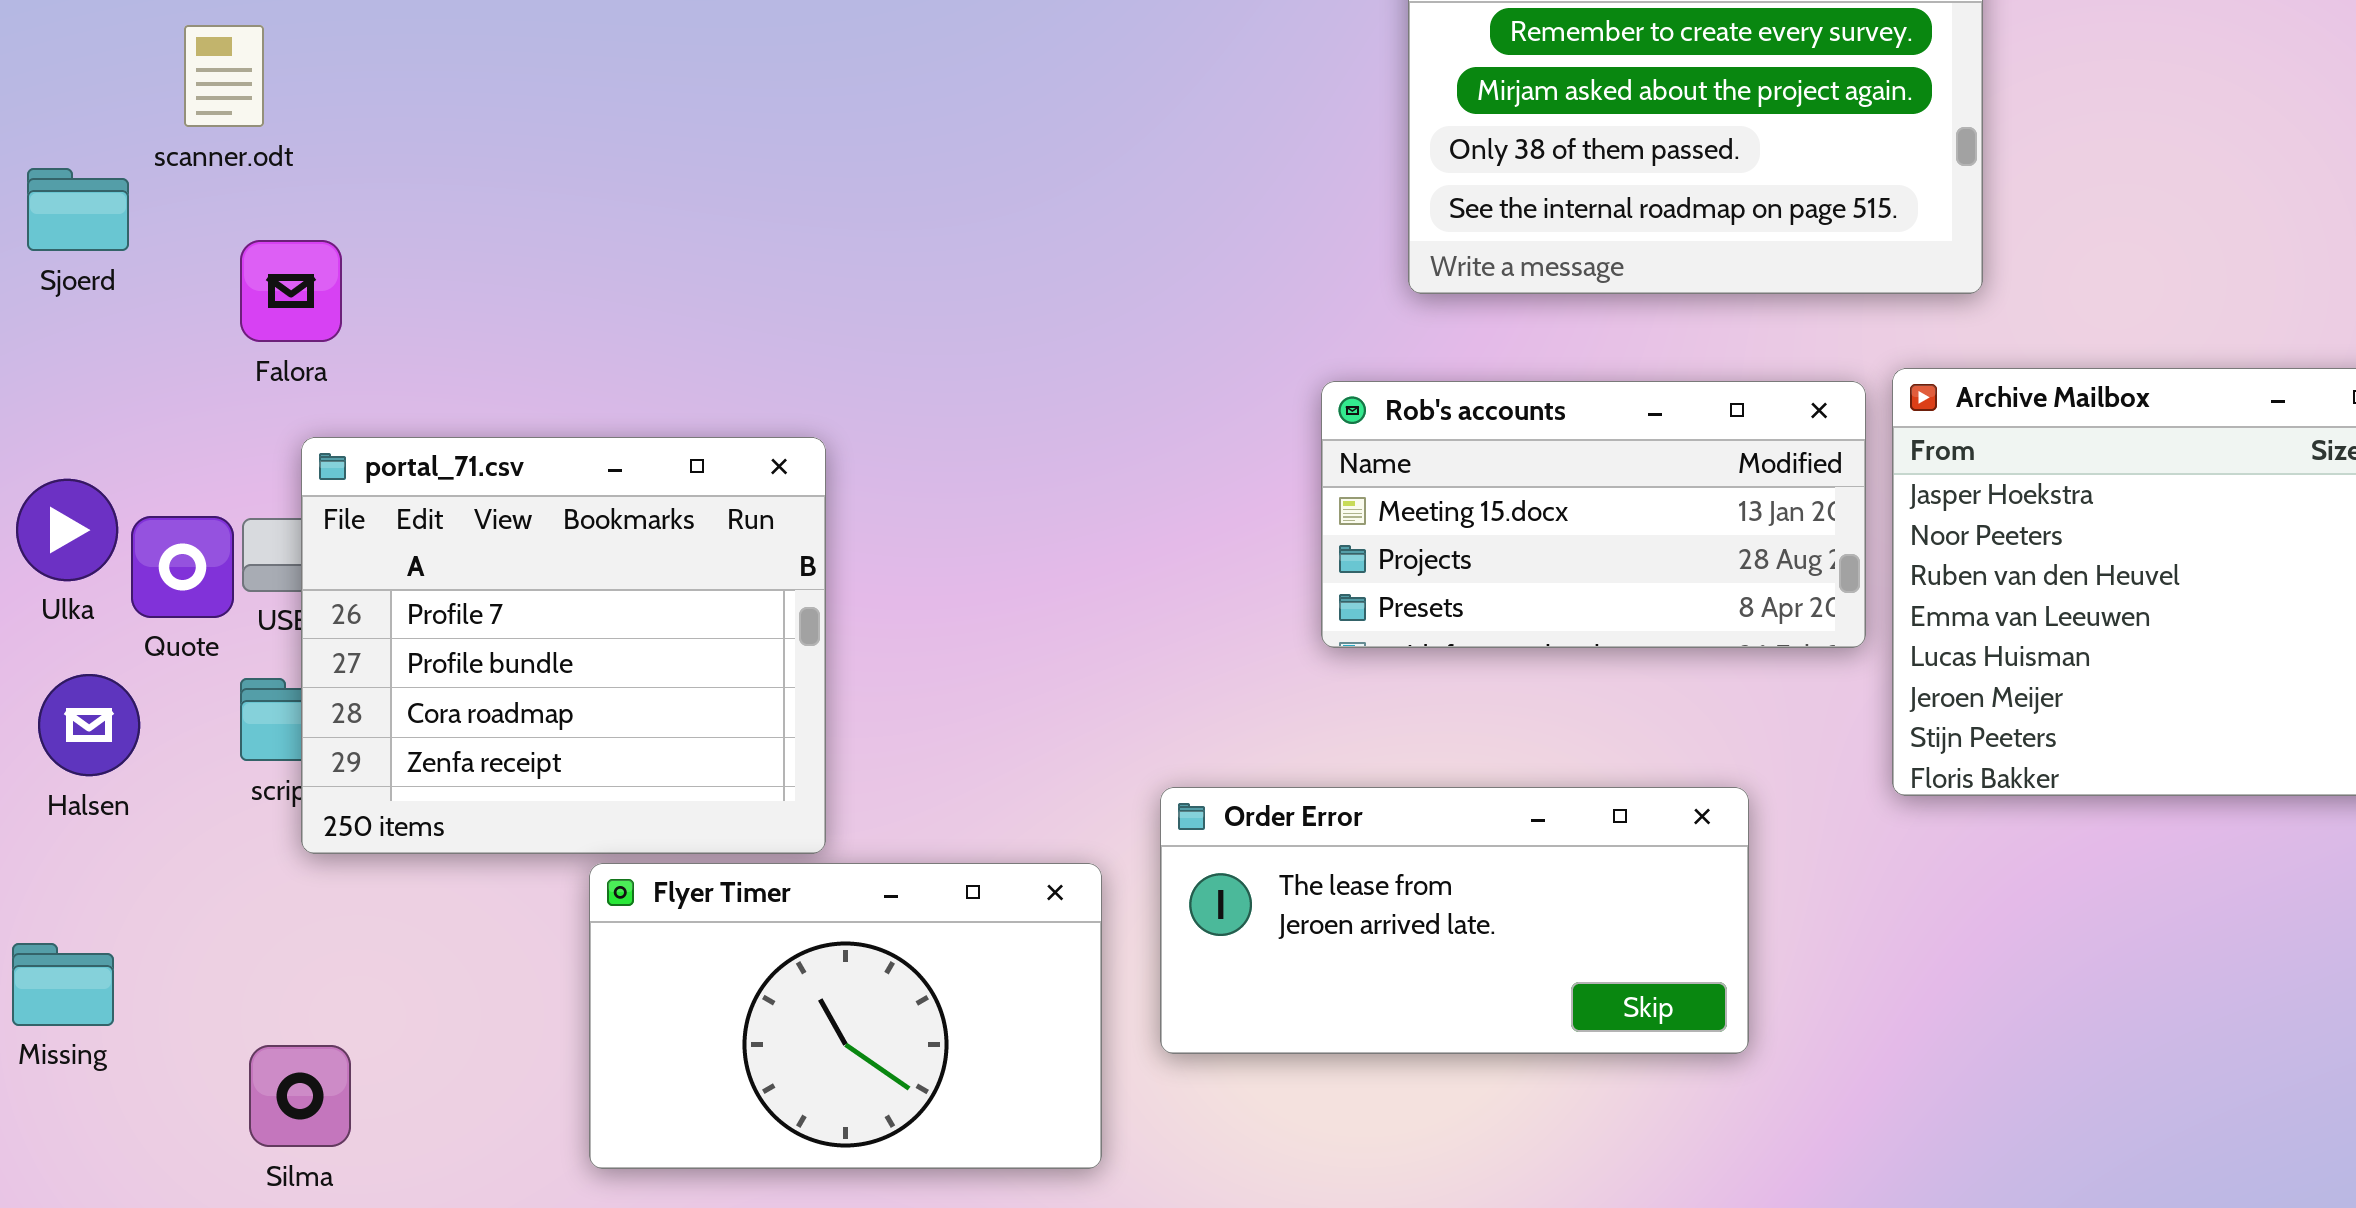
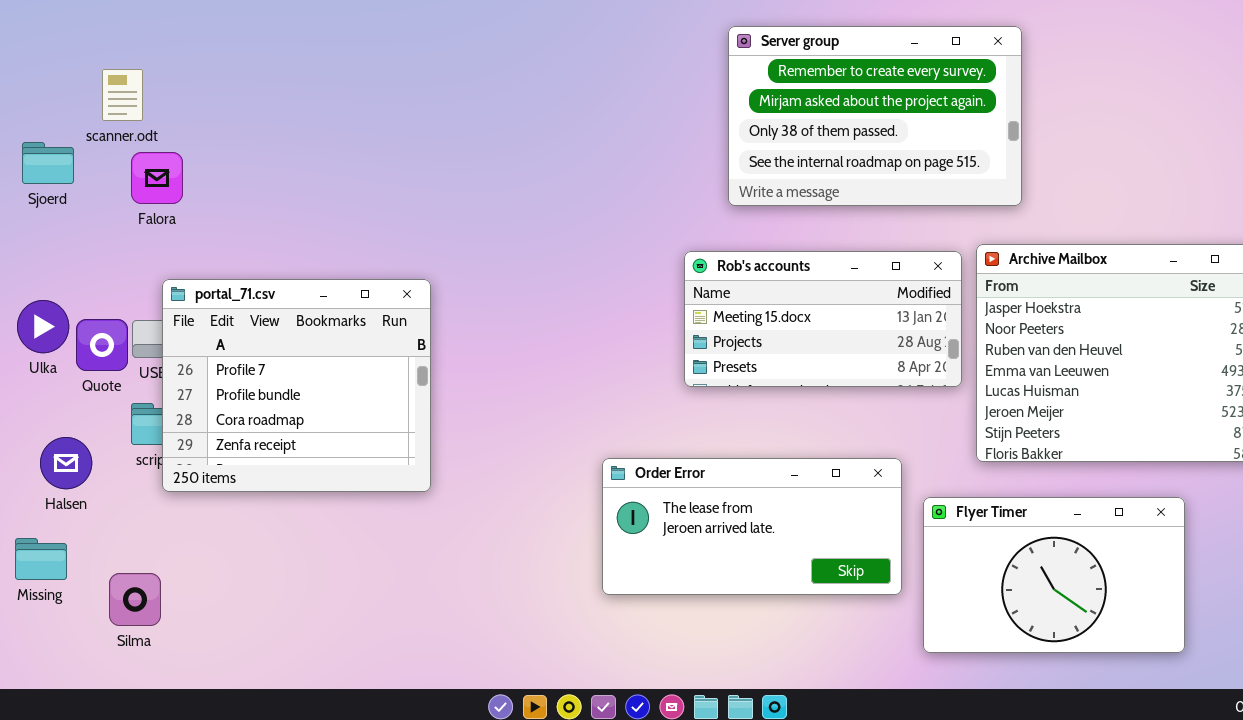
Falora: [240,240,342,342] -> [131,152,183,204], moved
Halsen: [38,674,140,776] -> [40,437,92,489], moved
Flyer Timer: [589,863,1102,1169] -> [923,497,1185,653], moved
Silma: [249,1045,351,1147] -> [109,573,161,626], moved

